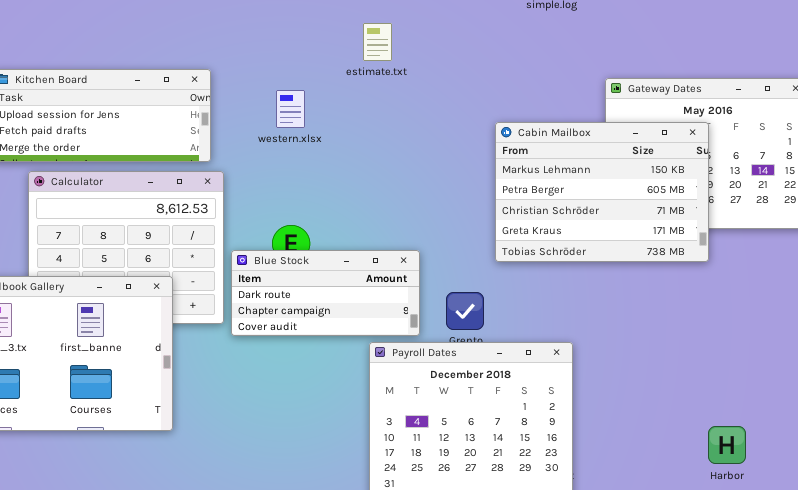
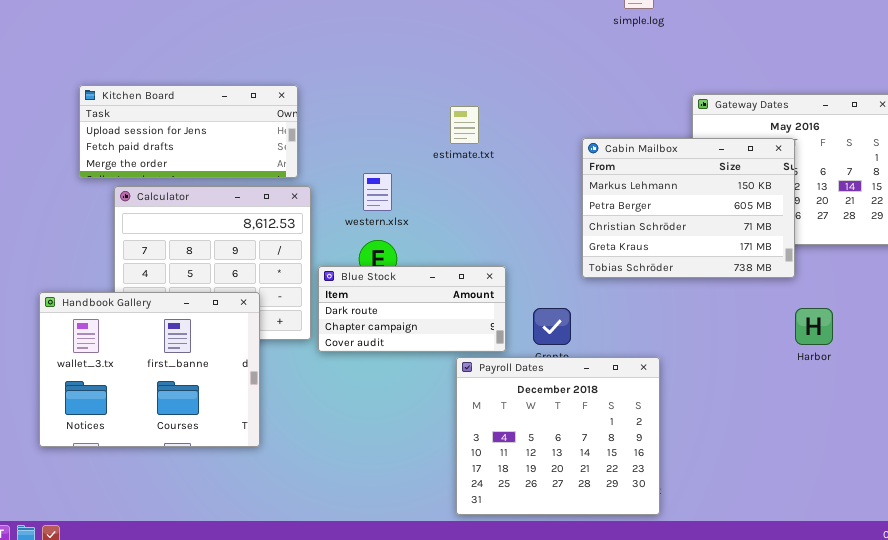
estimate.txt: [363,23,392,61] -> [450,106,479,144], moved
western.xlsx: [276,90,305,128] -> [363,173,392,211], moved
Harbor: [708,426,746,464] -> [795,308,833,345], moved

